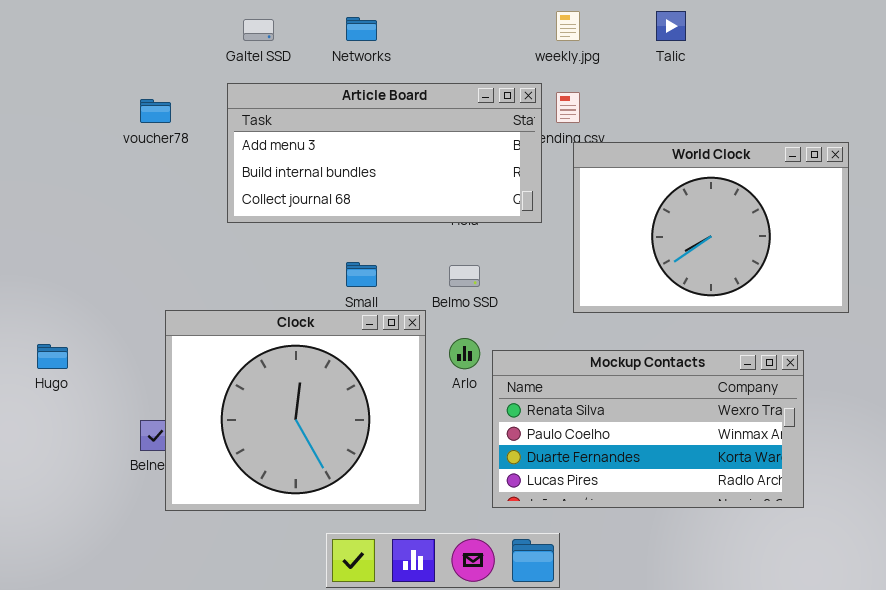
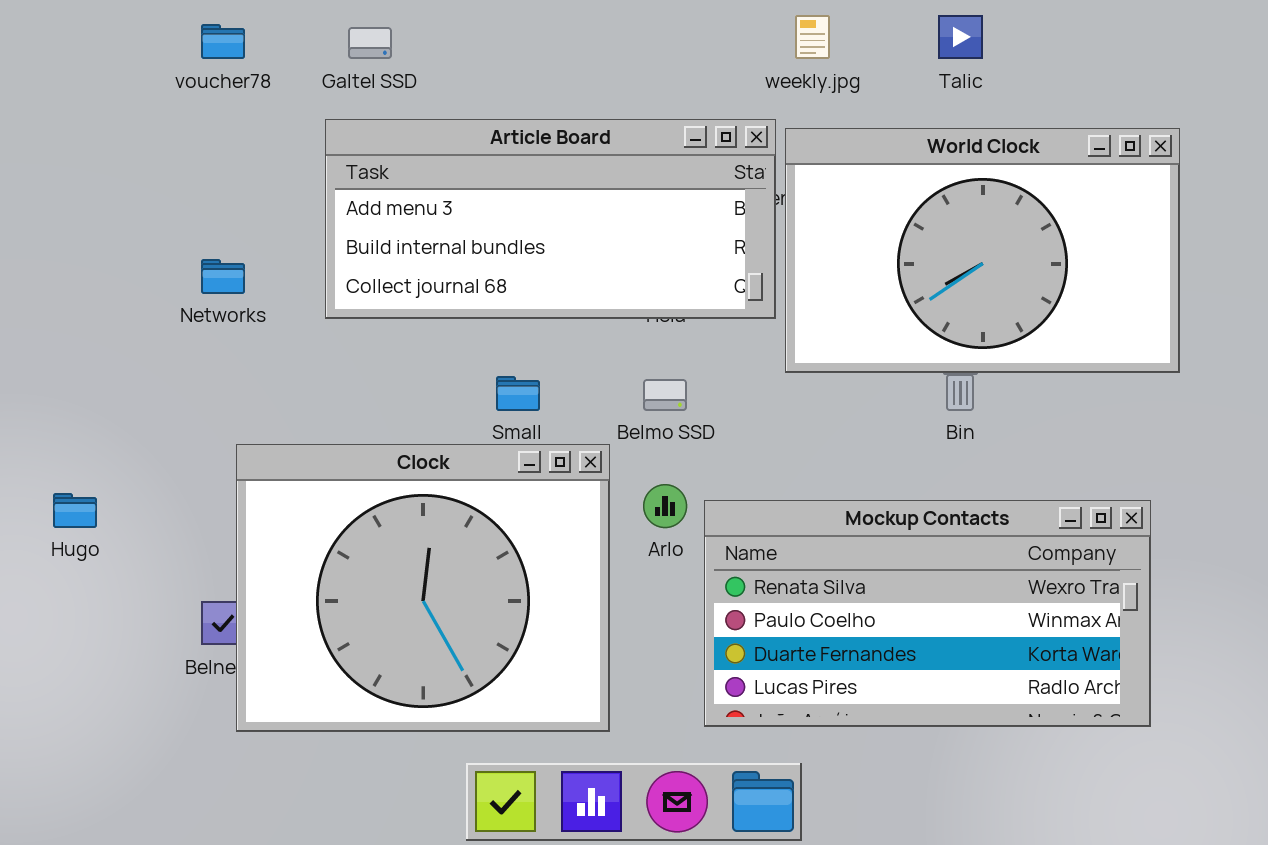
Networks: [346,17,377,41] -> [201,259,245,294], moved
voucher78: [140,99,171,123] -> [201,24,245,59], moved
World Clock: [573,142,849,313] -> [785,128,1180,373], moved

